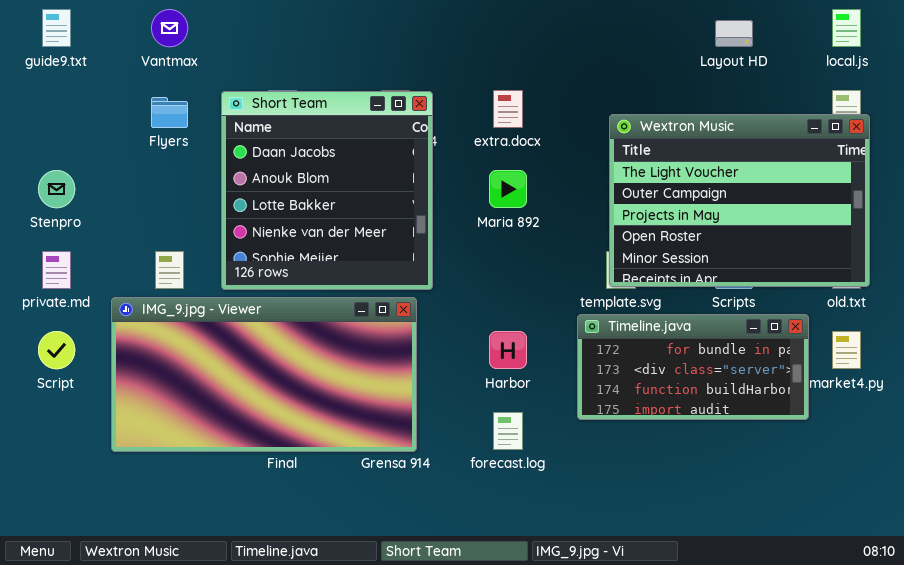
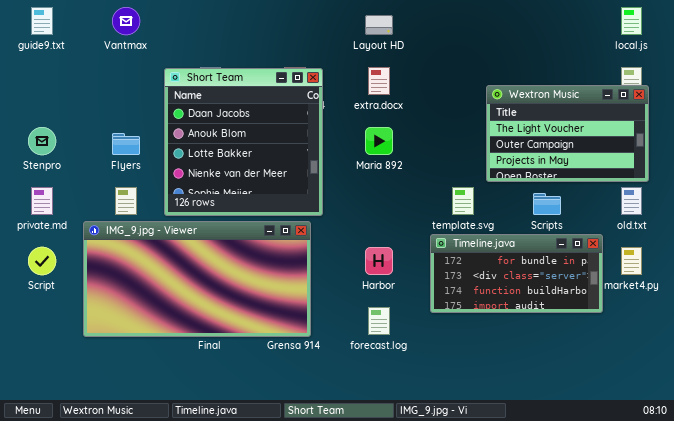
Layout HD: [715,20,753,47] -> [365,15,393,35], moved
Flyers: [151,97,188,128] -> [112,133,140,155], moved
Wextron Music: [609,114,870,287] -> [486,85,649,182], resized

